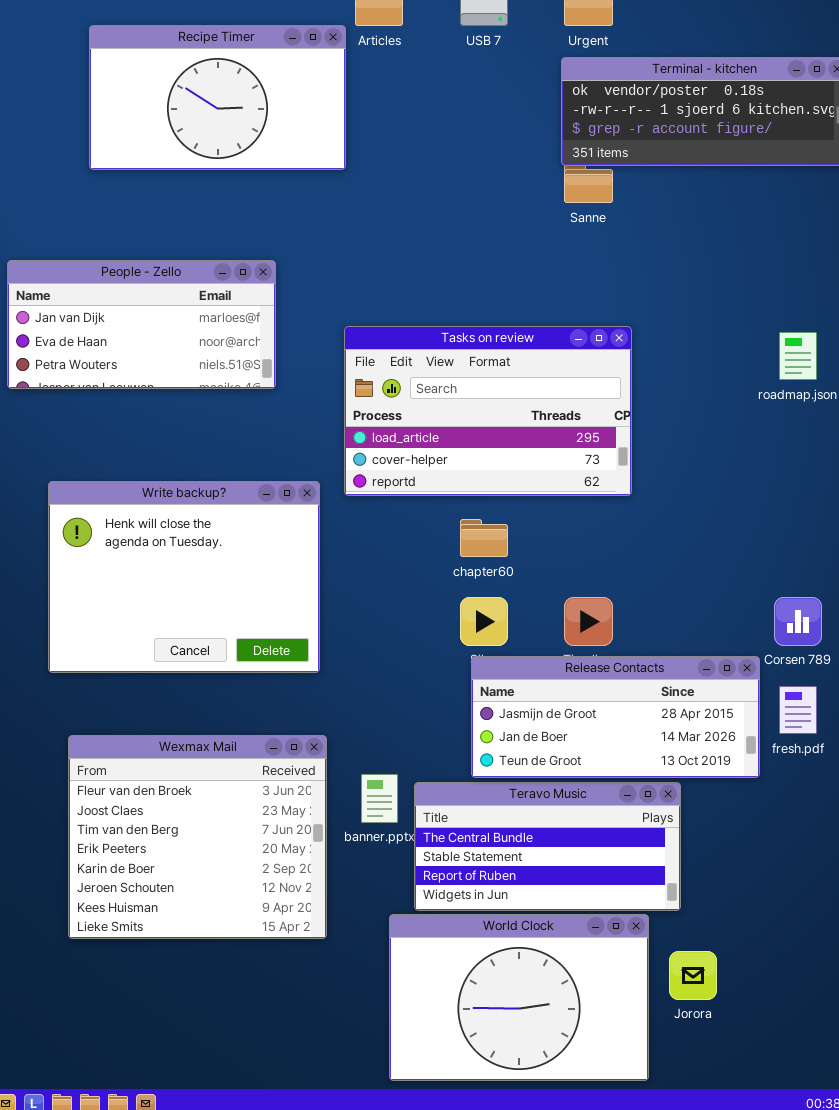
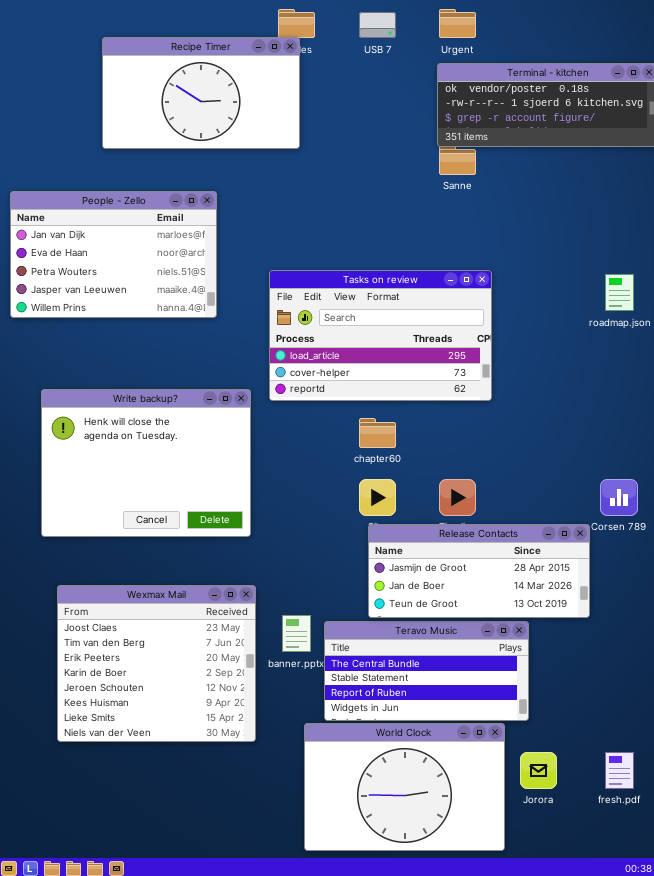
Recipe Timer: [89,25,346,170] -> [102,37,300,149], moved
People - Zello: [7,260,276,389] -> [10,191,217,318], resized
fresh.pdf: [779,686,817,734] -> [605,752,634,789], moved
Wexmax Mail: [68,735,327,939] -> [57,585,256,742], scrolled down 1 row

